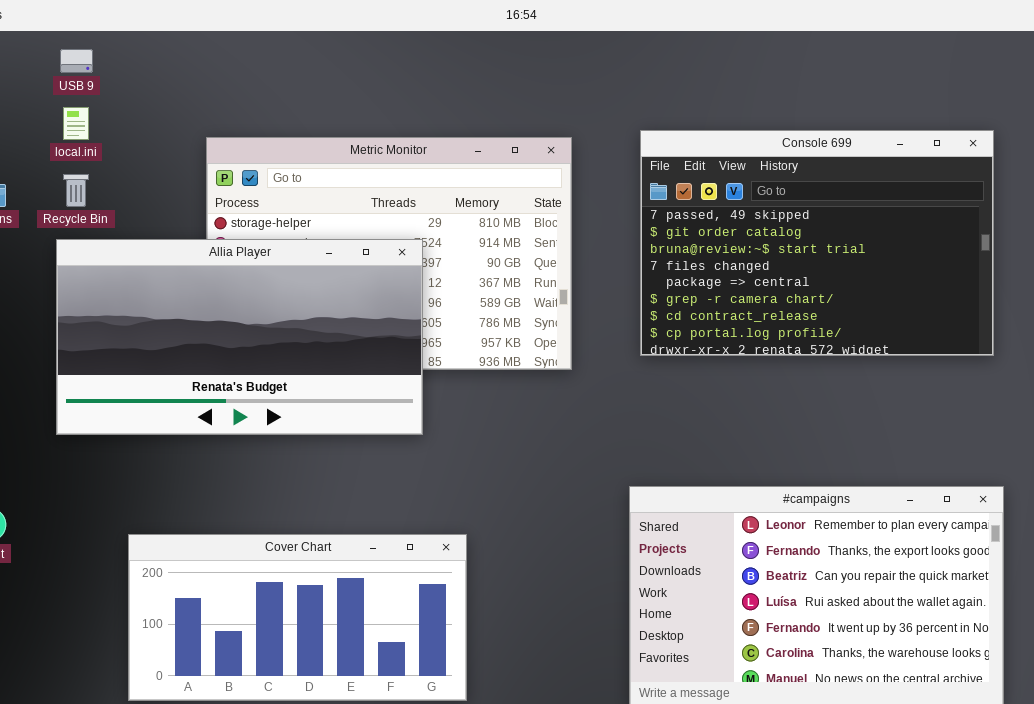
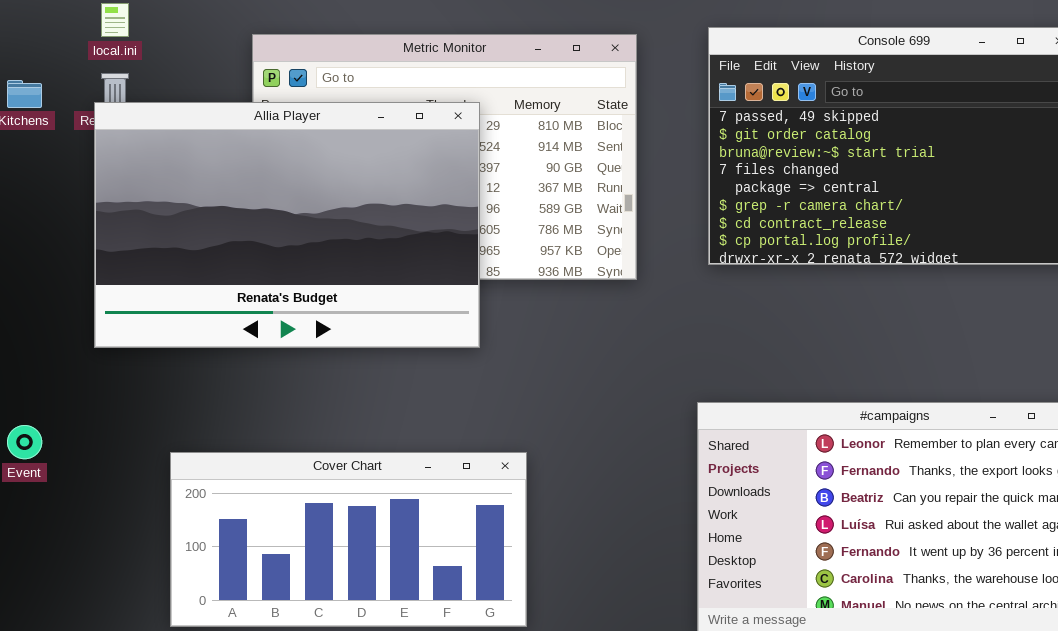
Allia Player: [56,239,423,435] -> [94,102,480,348], resized

